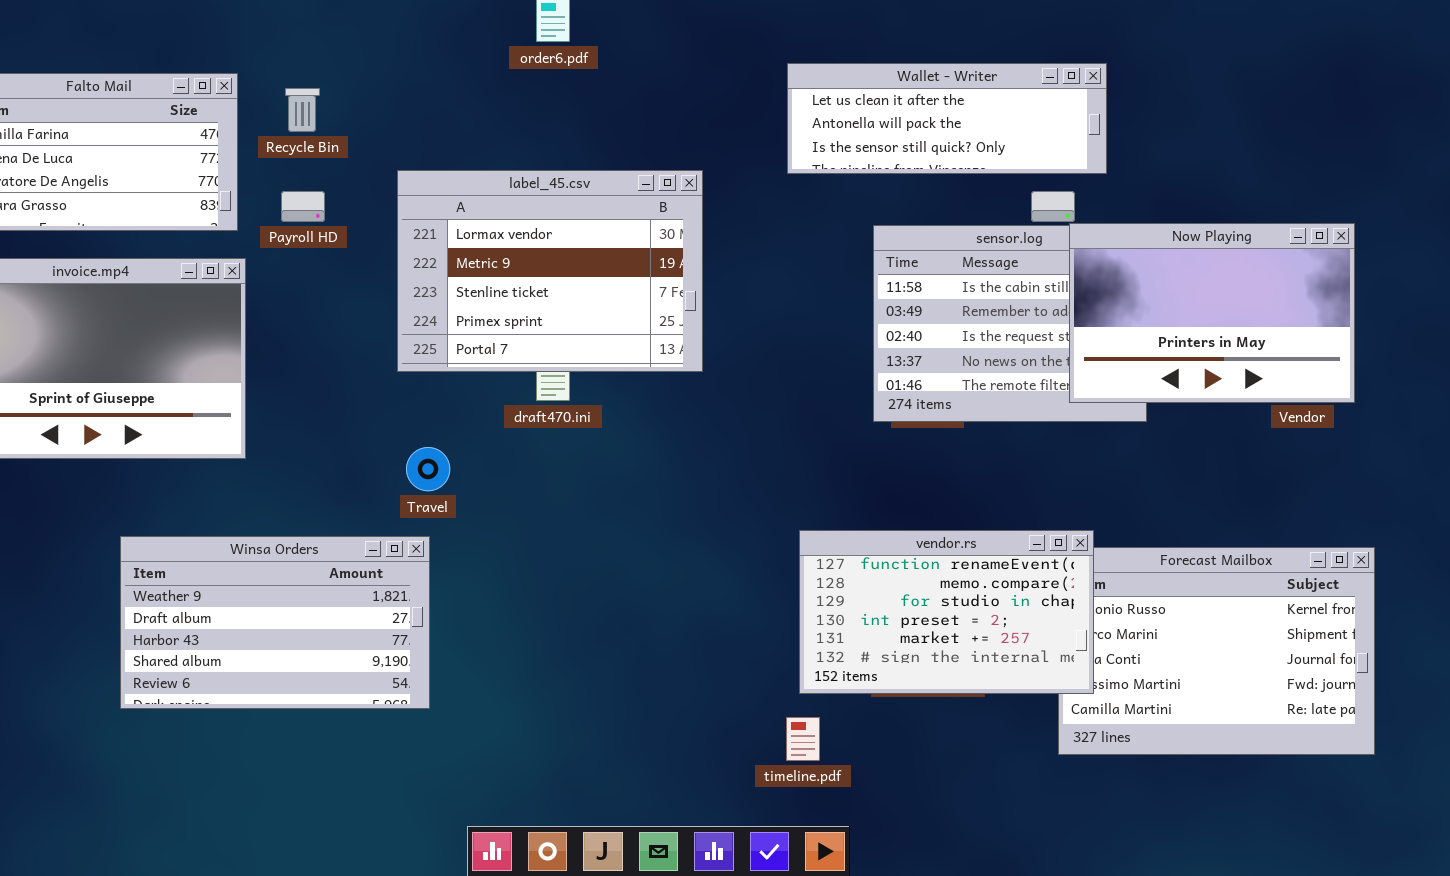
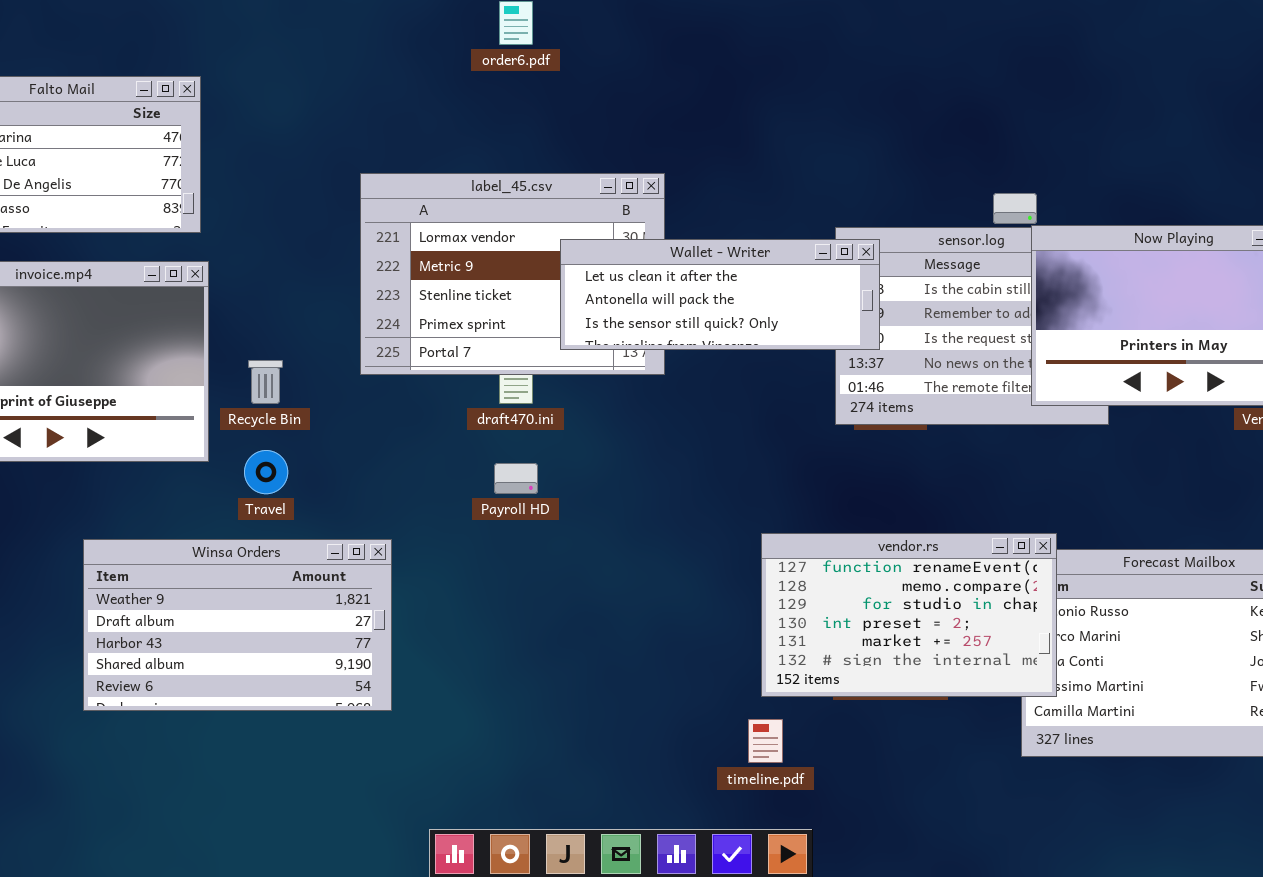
Wallet - Writer: [787,63,1107,174] -> [560,239,880,350], moved
Recycle Bin: [285,88,320,132] -> [248,360,283,404], moved
Payroll HD: [281,191,325,222] -> [494,463,538,494], moved
Travel: [406,447,450,491] -> [244,450,288,494], moved

